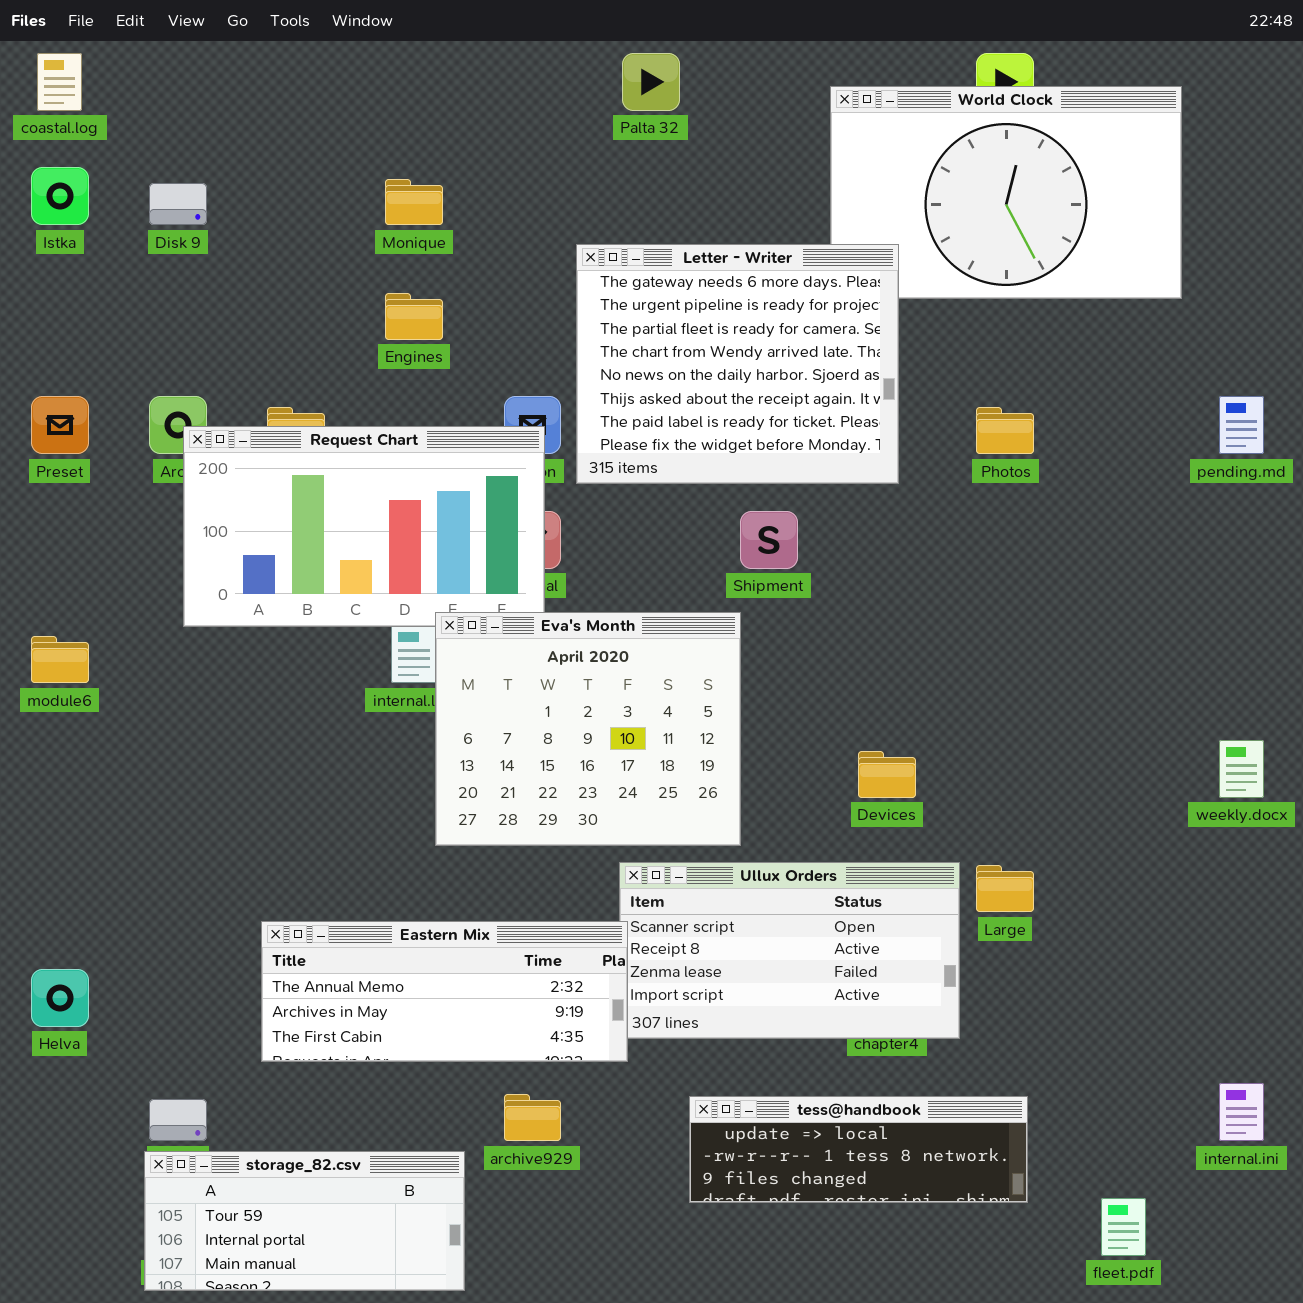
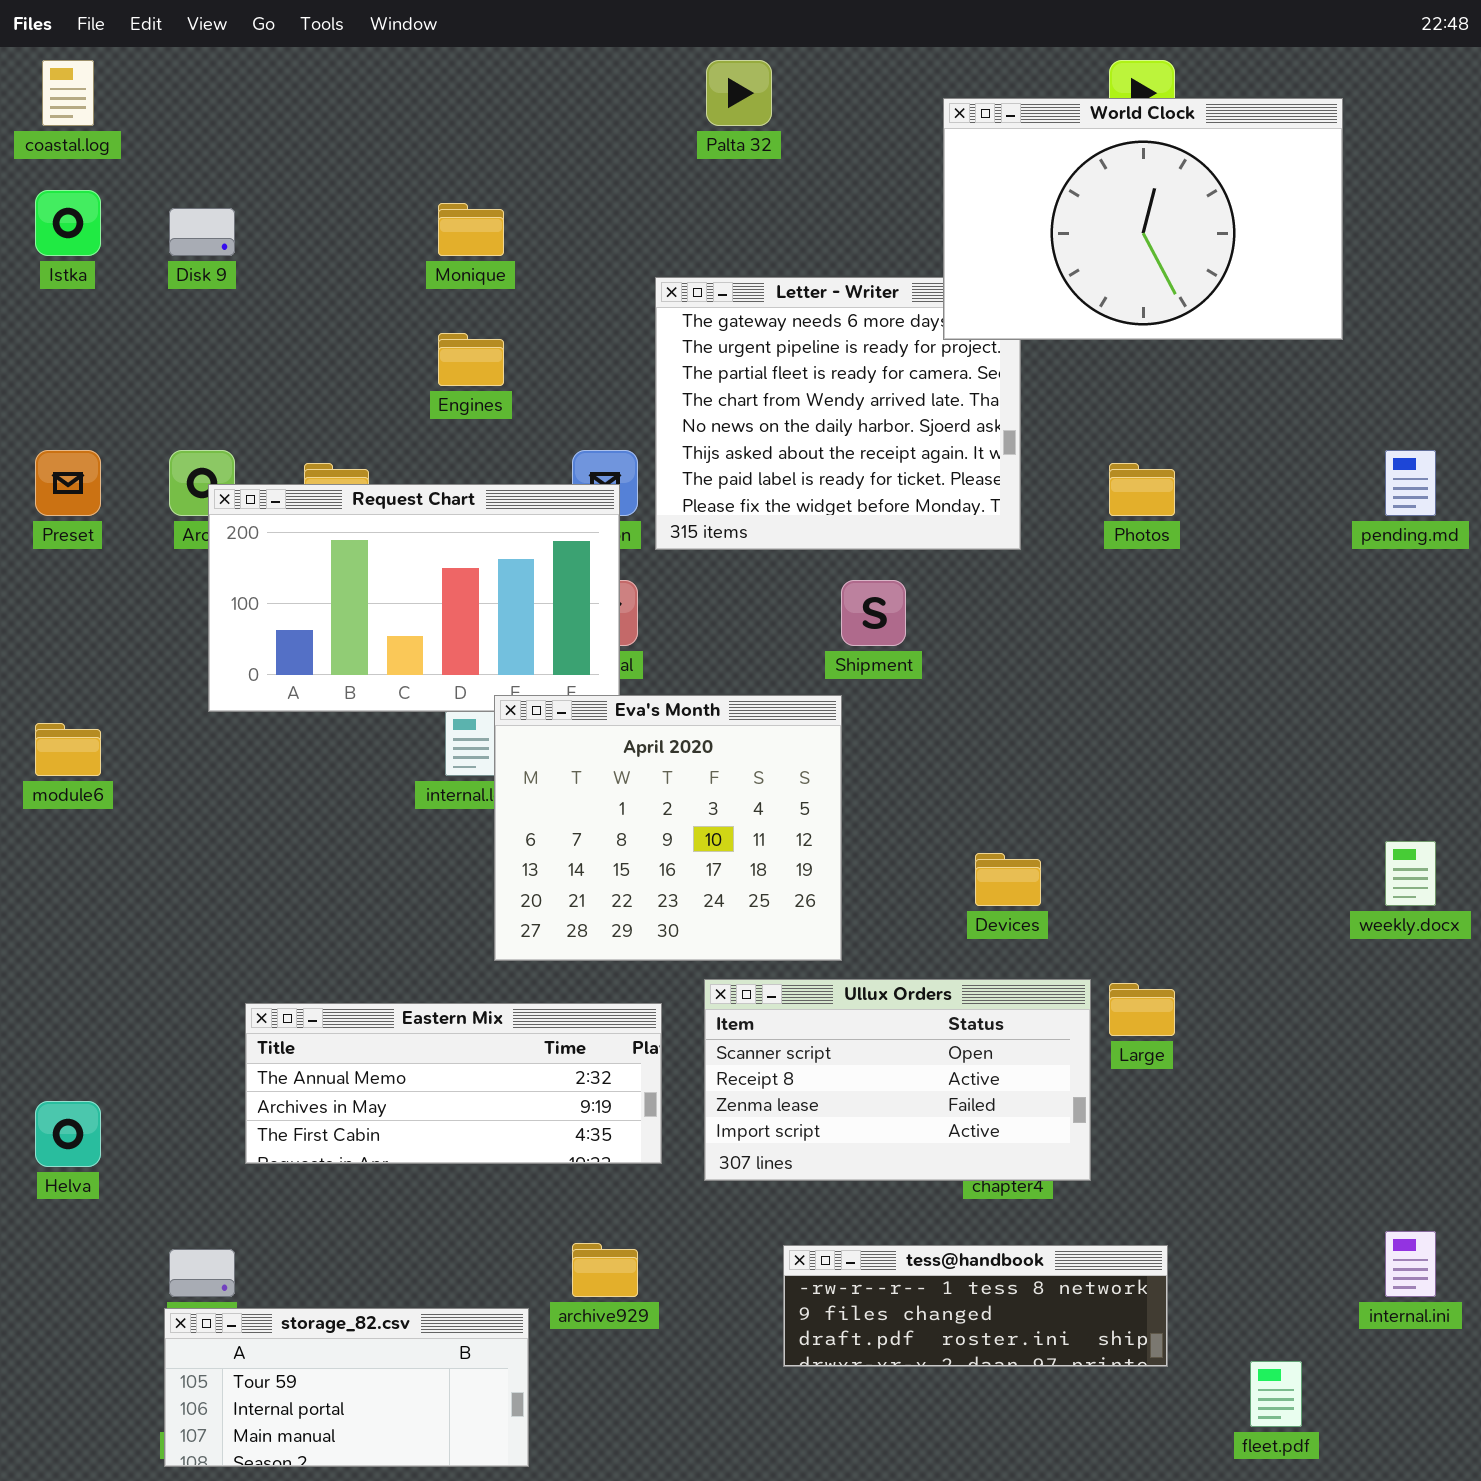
World Clock: [830,86,1182,299] -> [943,98,1343,340], raised
Eastern Mix: [261,921,628,1062] -> [245,1003,662,1164], moved
tess@handbook: [689,1096,1028,1203] -> [783,1245,1168,1367], scrolled down 1 row

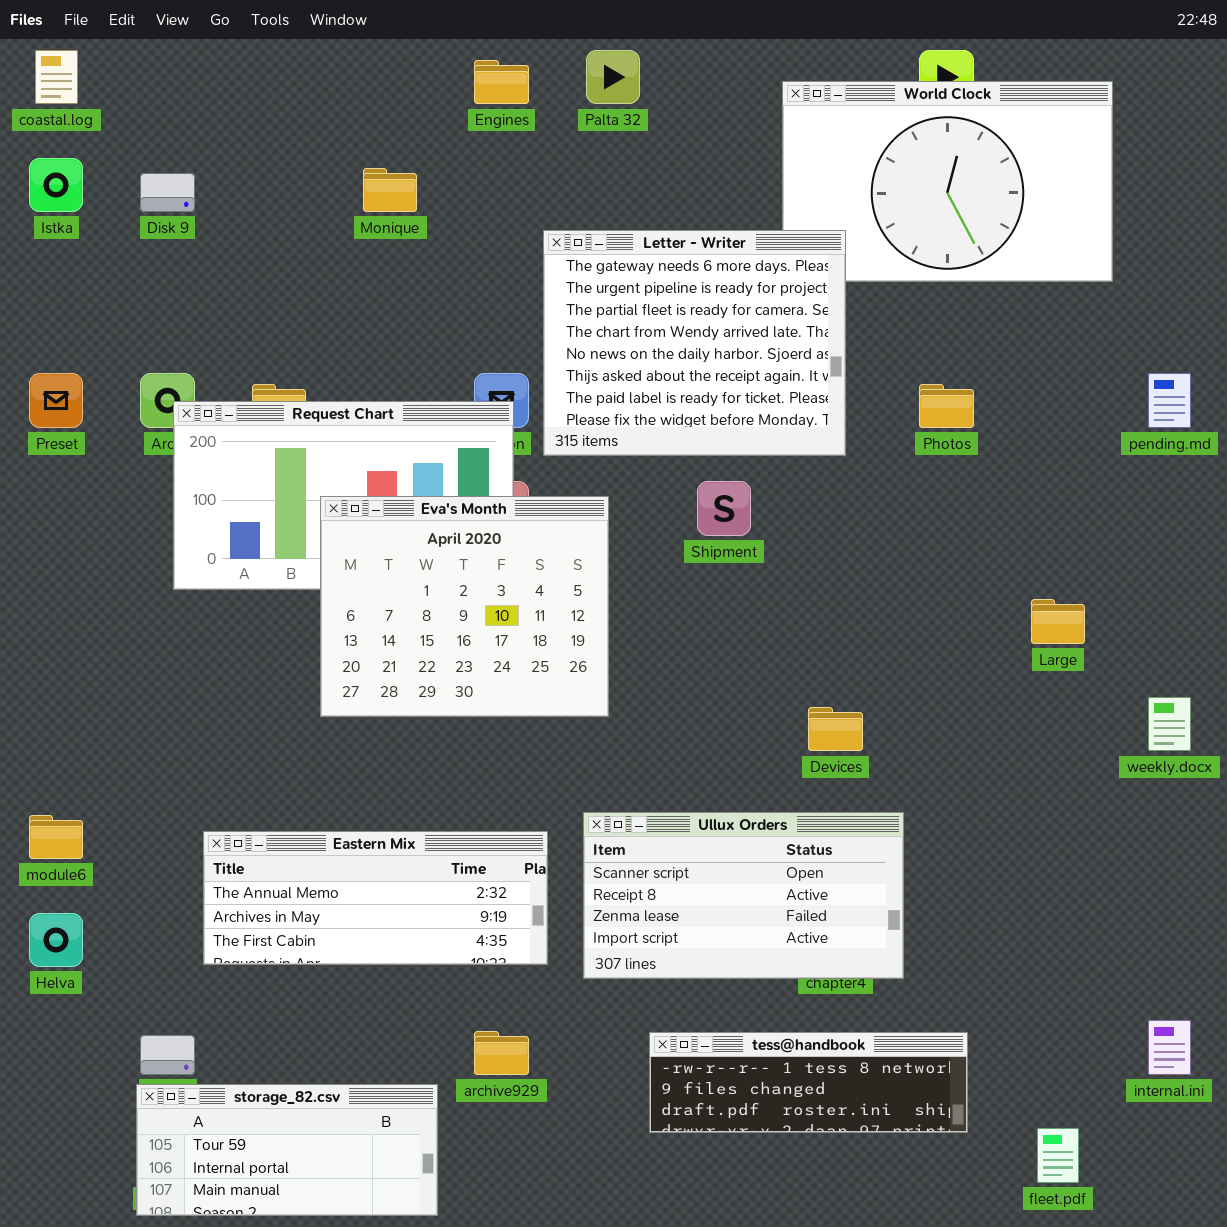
Letter - Writer: [655,277,1021,550] -> [543,230,846,456], raised
Engines: [438,333,504,386] -> [474,60,529,104], moved
Eva's Month: [494,695,842,961] -> [320,496,609,717], moved
module6: [35,723,101,776] -> [29,815,83,859], moved
Large: [1109,983,1175,1036] -> [1031,599,1085,644], moved

